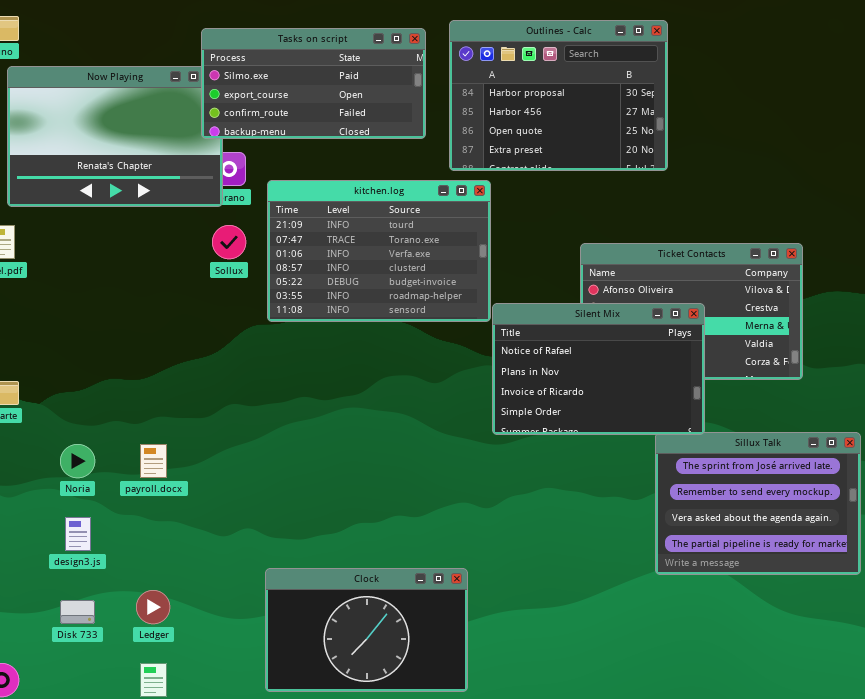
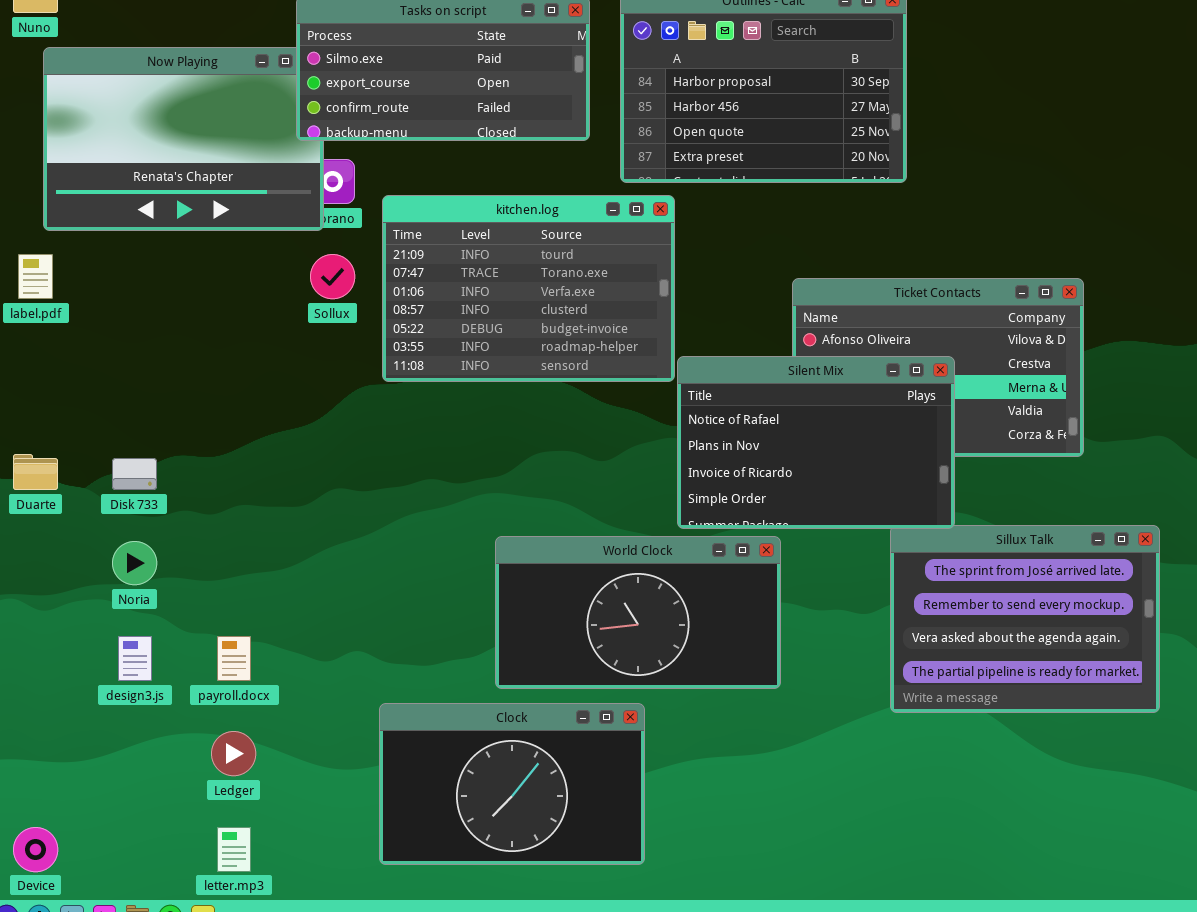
World Clock: none -> [495,536,781,689], opened
payroll.docx: [140,444,167,478] -> [217,636,251,681], moved
Disk 733: [60,600,95,624] -> [112,458,157,490], moved

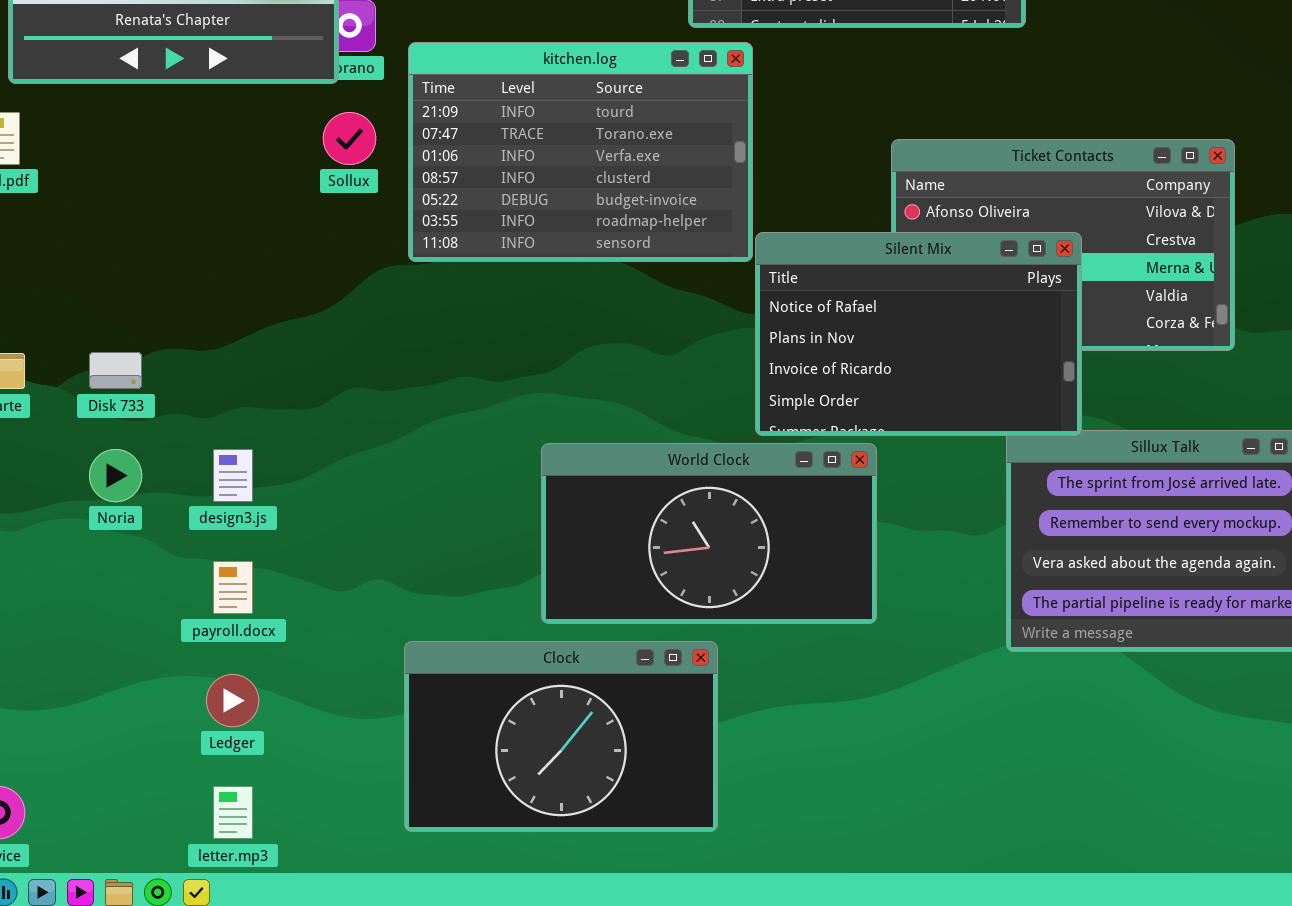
design3.js: [118,636,152,681] -> [213,449,253,502], moved

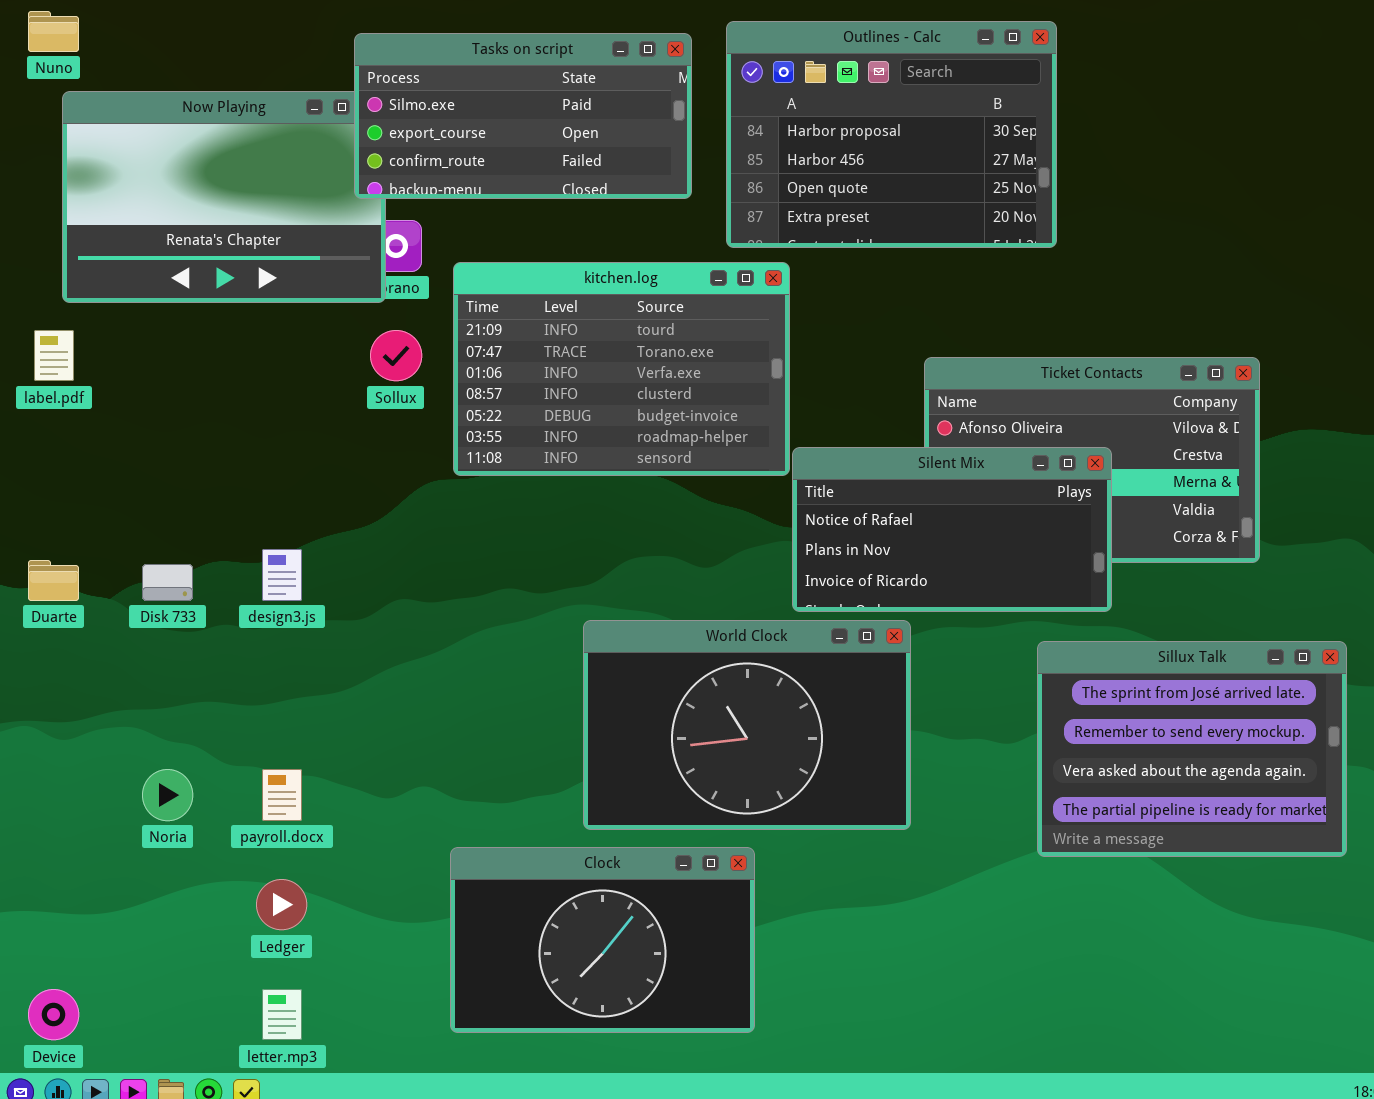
Silent Mix: [755,232,1082,436] -> [792,447,1112,612], resized
World Clock: [541,443,877,624] -> [583,620,911,830], resized
Noria: [89,449,142,502] -> [142,769,193,821], moved
design3.js: [213,449,253,502] -> [262,549,302,601], moved

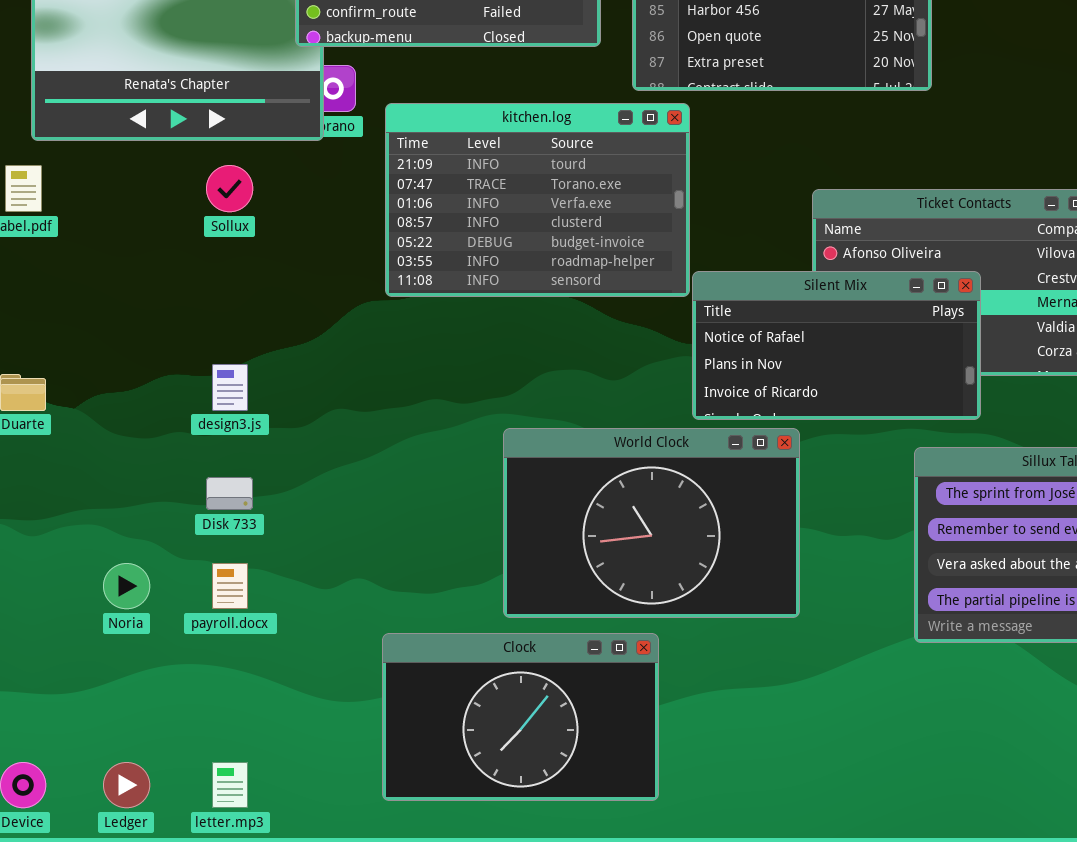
Sollux: [370,330,422,381] -> [206,165,253,212], moved
Disk 733: [142,564,193,601] -> [206,477,253,510], moved
Ledger: [256,879,307,930] -> [103,762,150,808], moved

